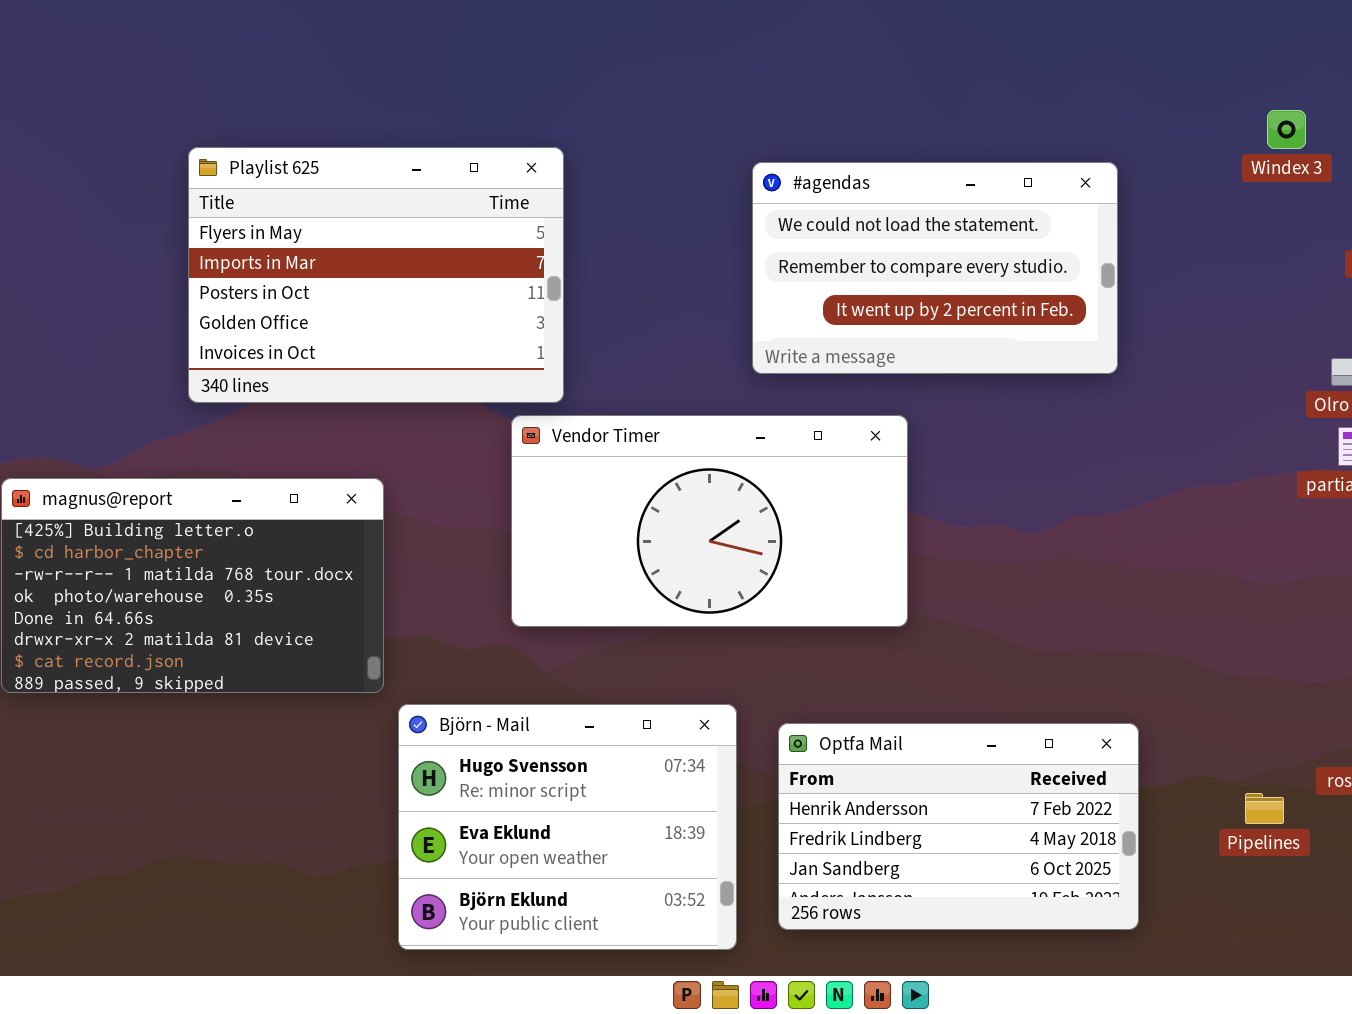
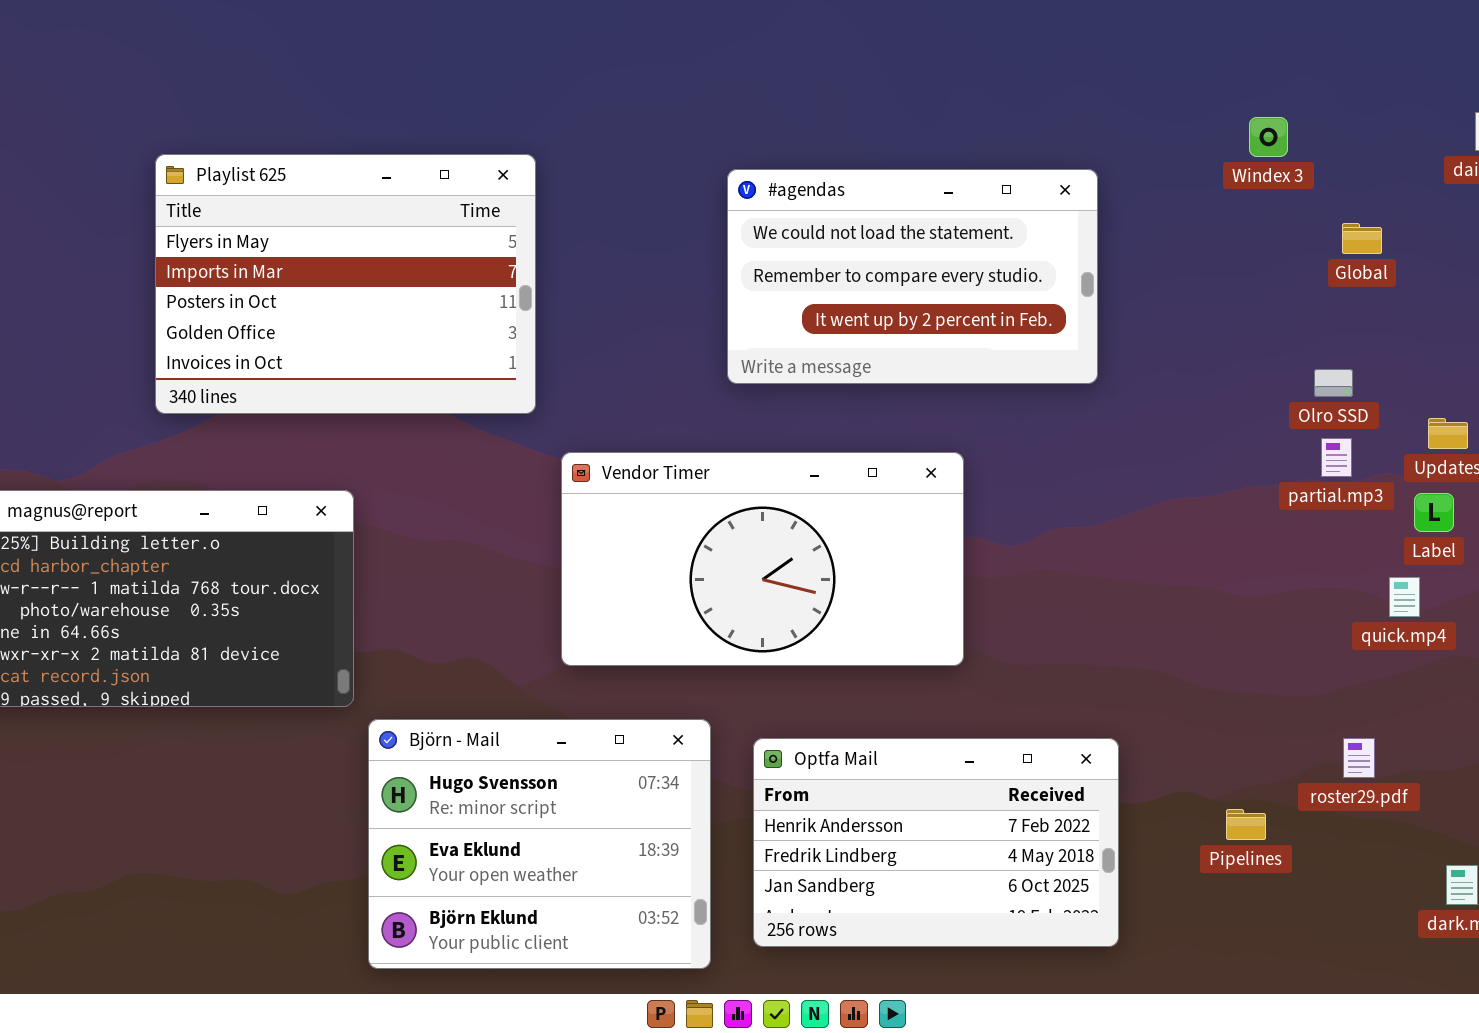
Vendor Timer: [511,415,908,627] -> [561,452,964,666], moved

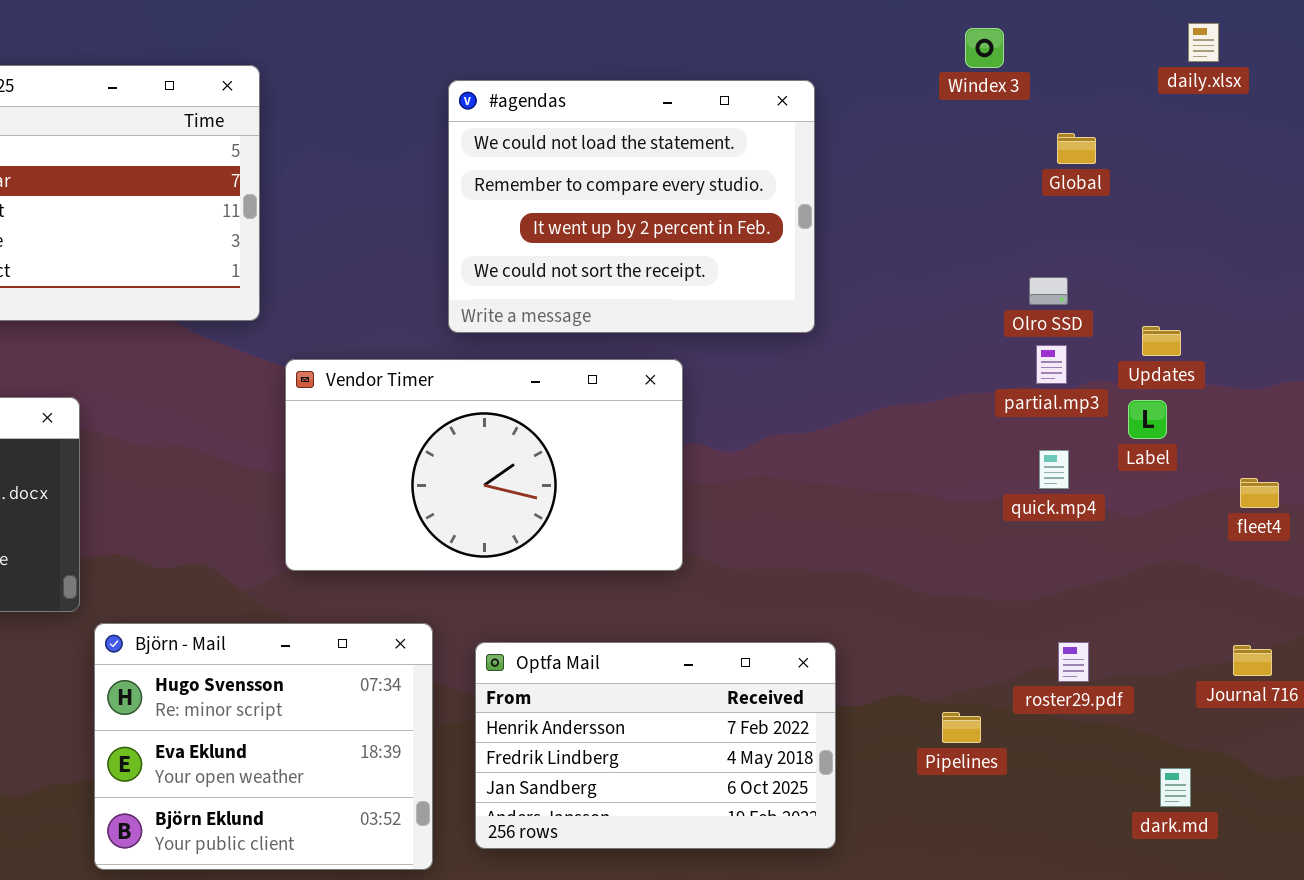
#agendas: [727,169,1098,384] -> [448,80,815,333], resized
quick.mp4: [1389,577,1420,617] -> [1039,450,1069,489], moved

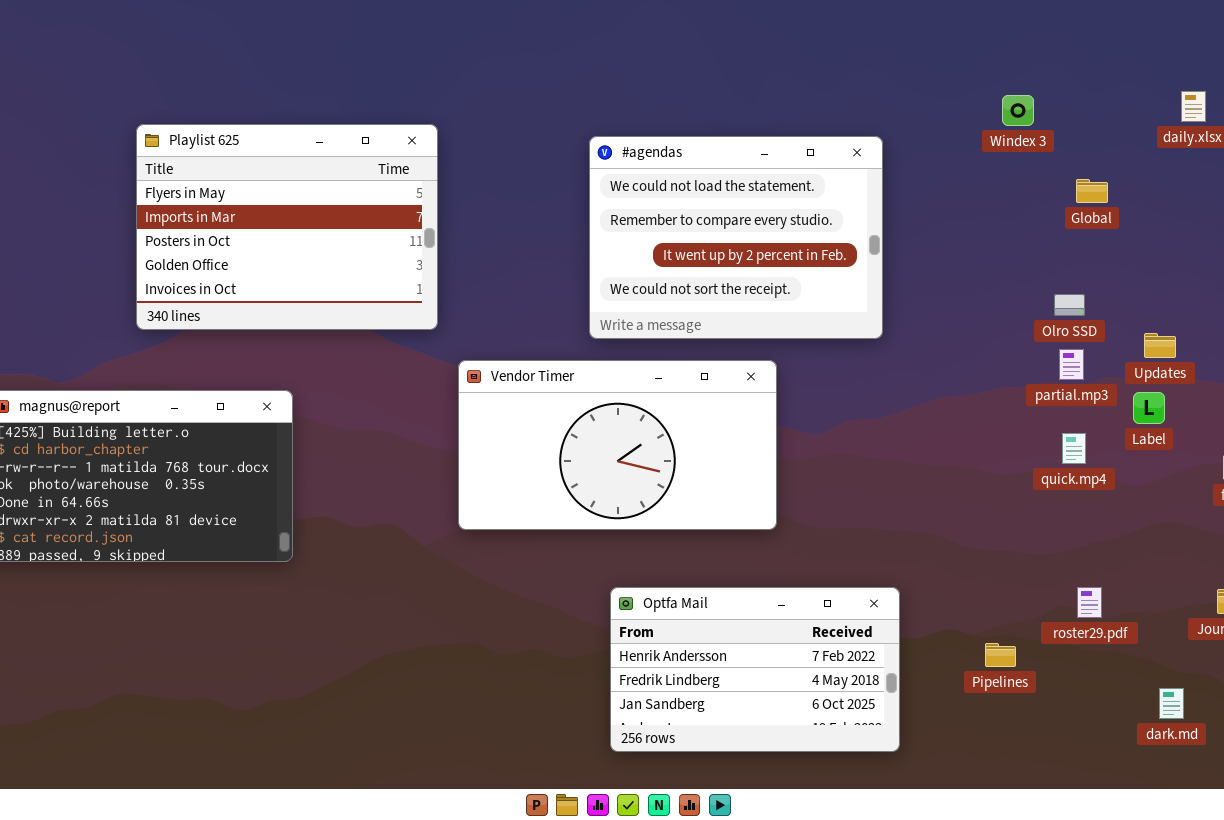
Björn - Mail: [94,623,433,870] -> none, closed

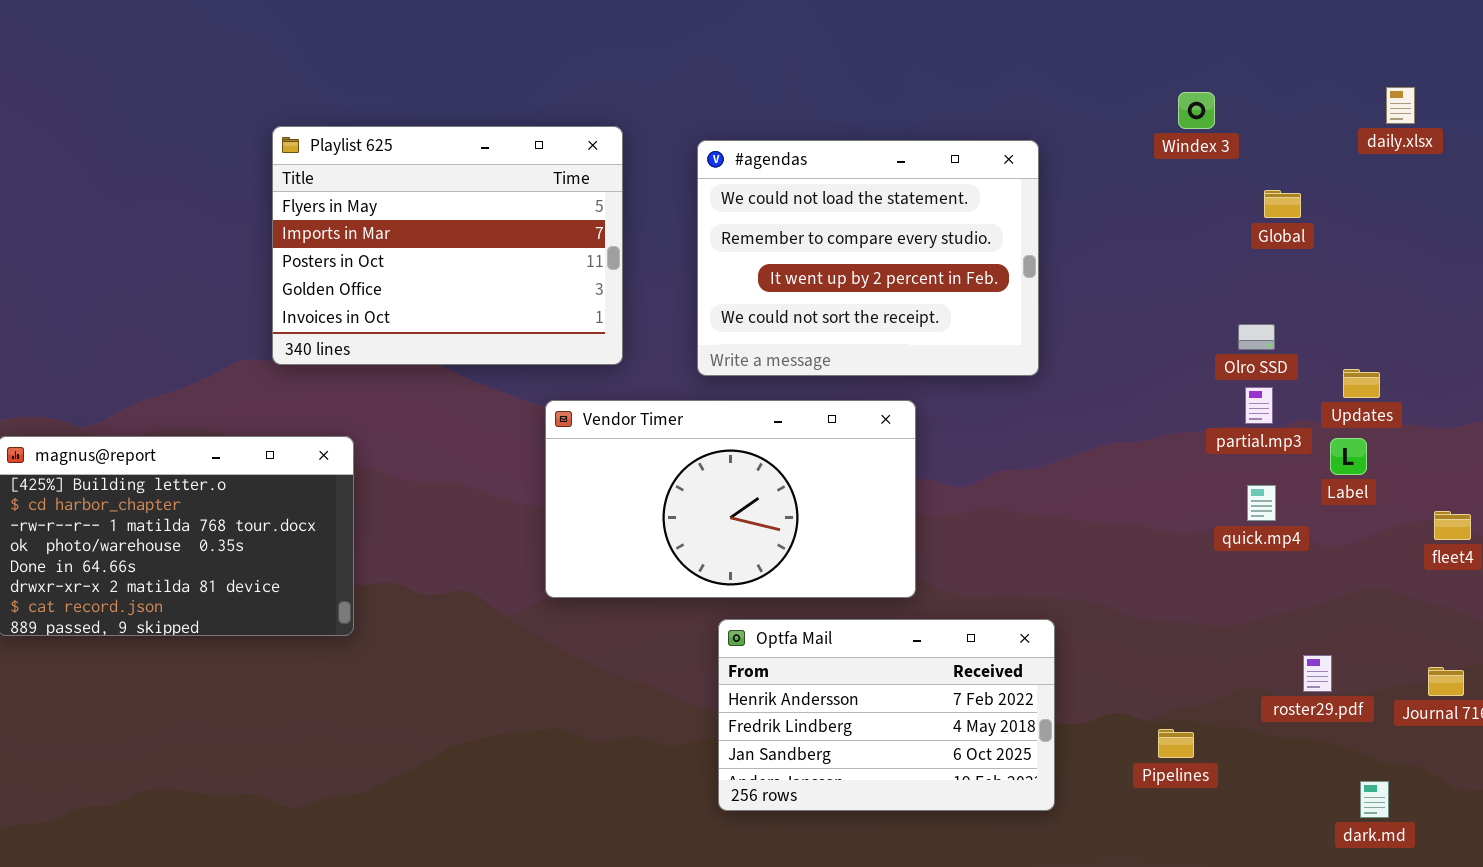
Playlist 625: [136,124,438,330] -> [272,126,623,365], moved
Optfa Mail: [610,587,900,752] -> [718,619,1055,811], moved
roster29.pdf: [1077,587,1102,618] -> [1303,655,1332,692], moved

